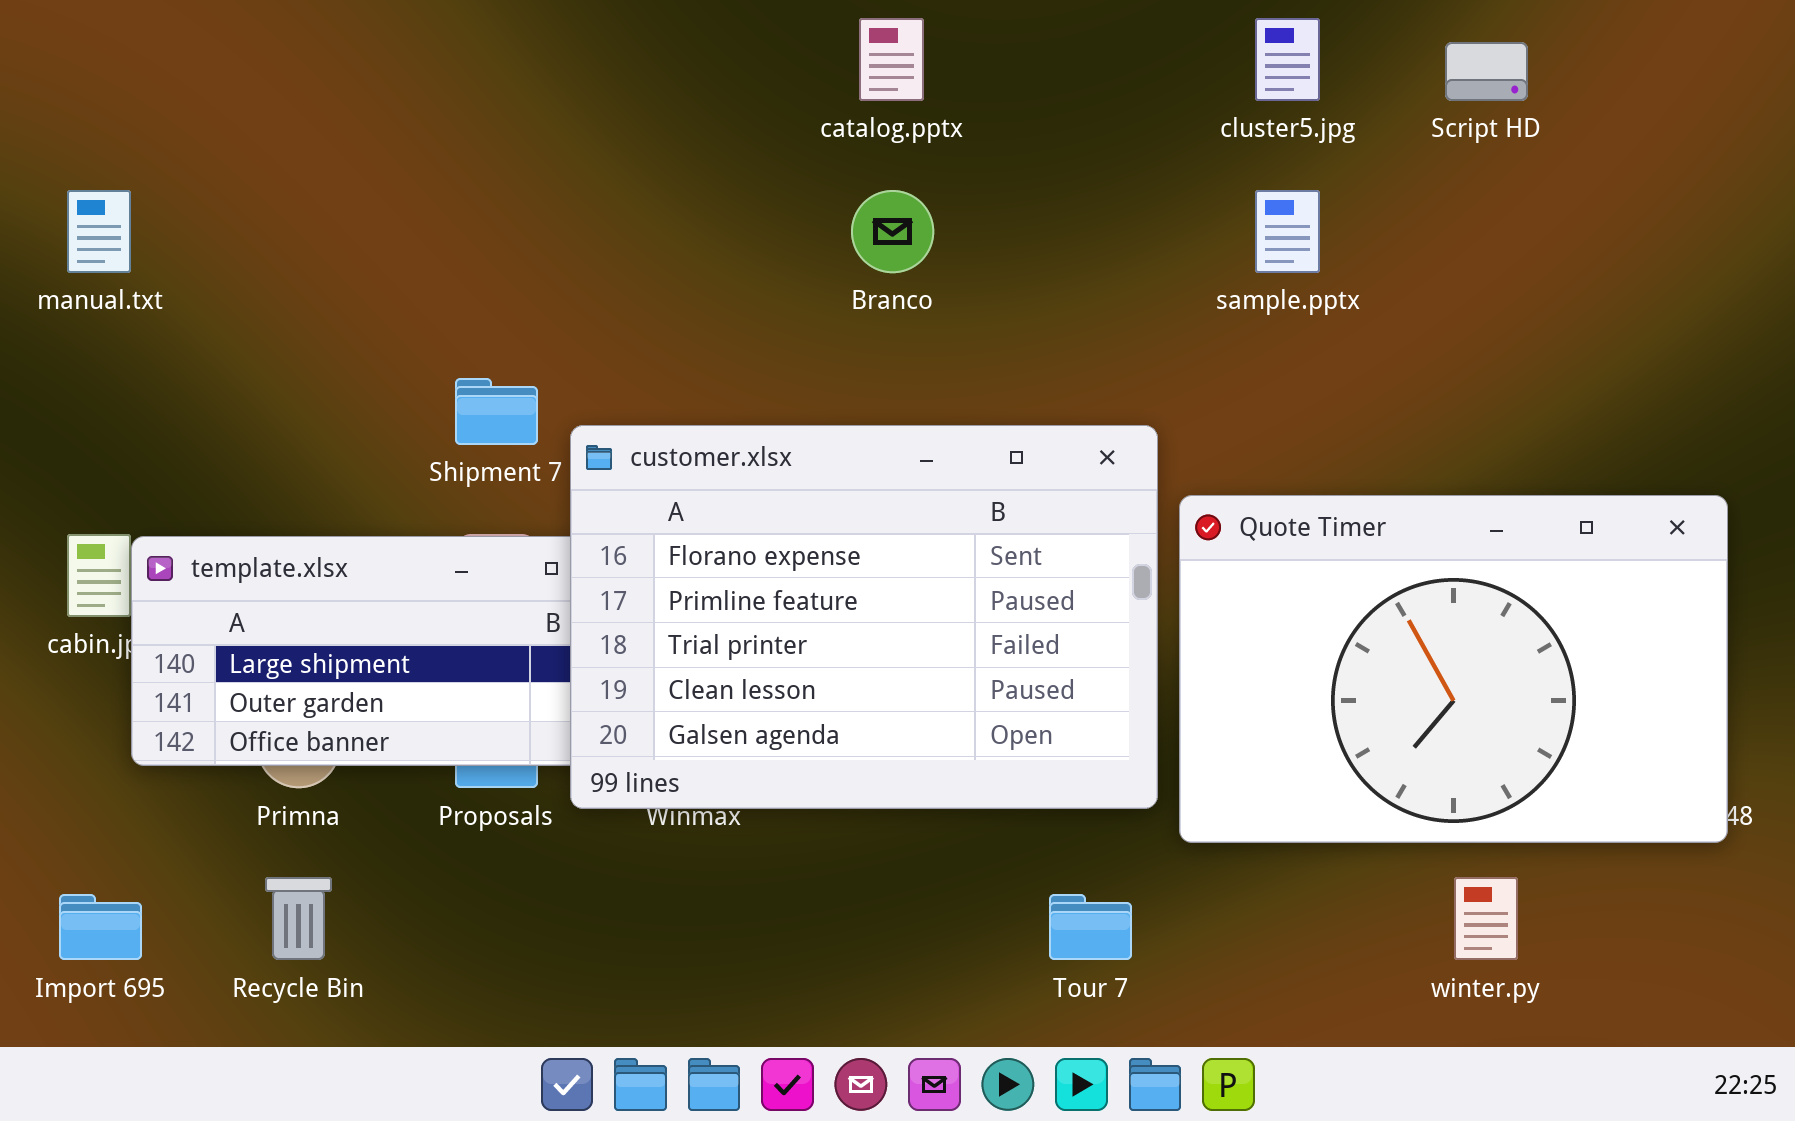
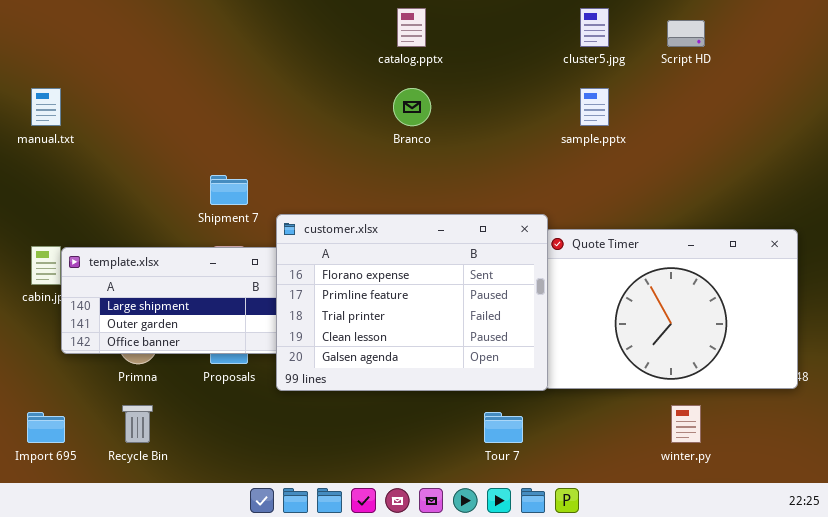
customer.xlsx: [570,425,1158,809] -> [276,214,548,391], moved

